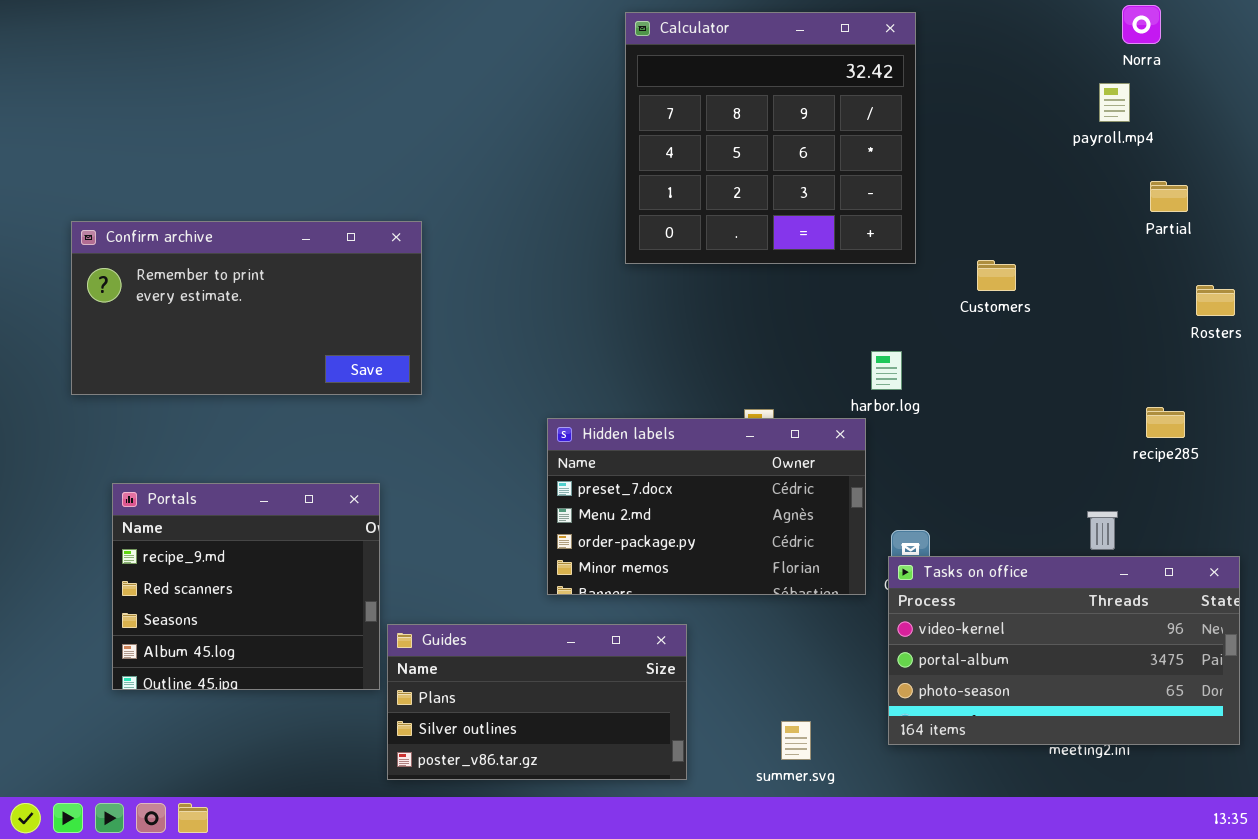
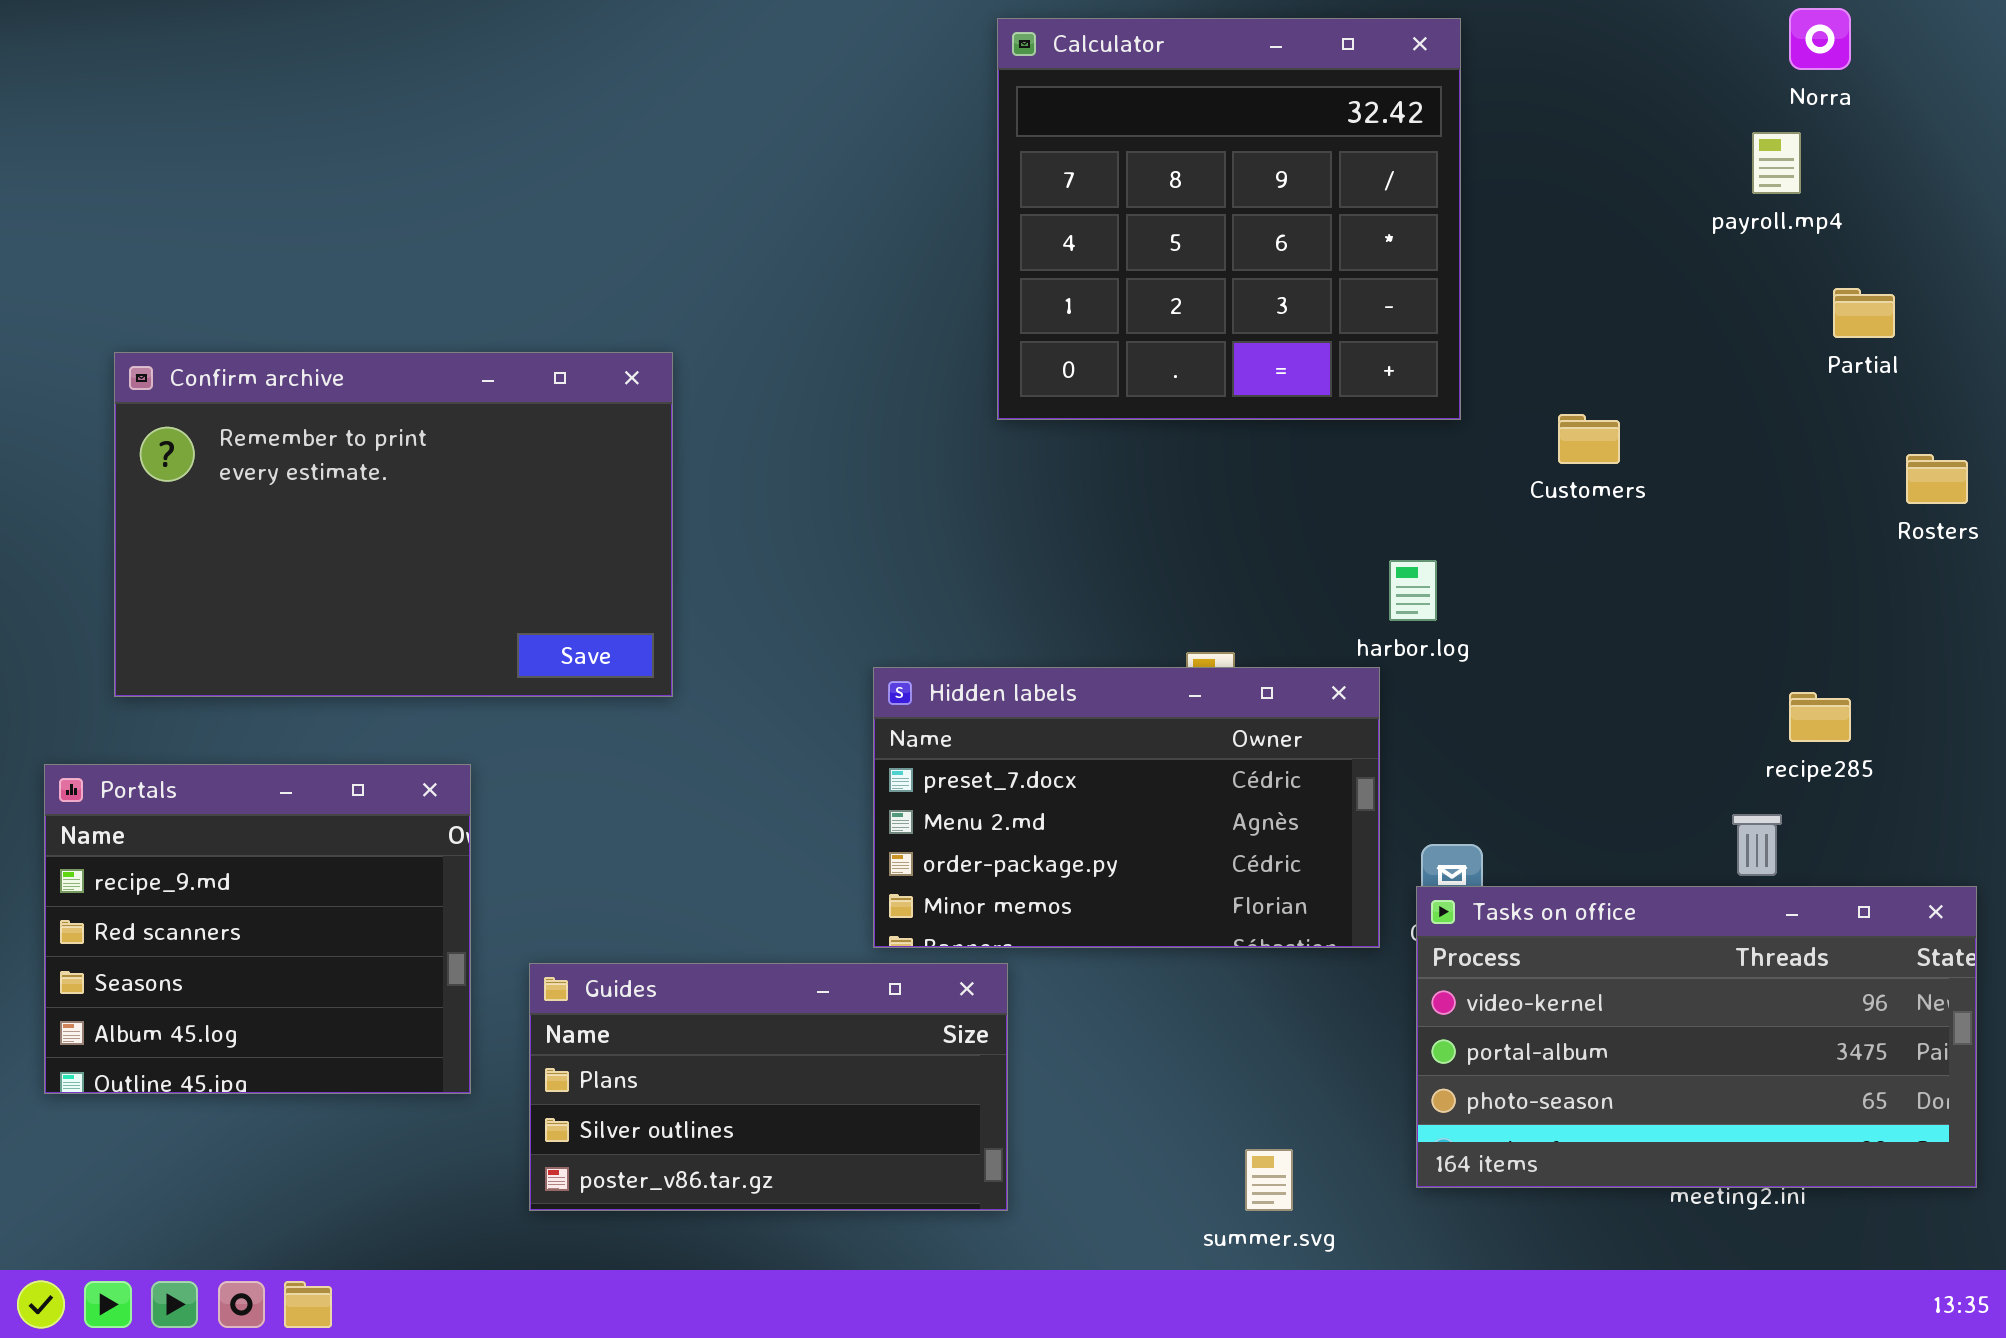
Confirm archive: [71,221,422,395] -> [114,352,673,697], resized
recipe285: [1146,407,1185,438] -> [1789,692,1851,742], moved
Portals: [112,483,380,690] -> [44,764,471,1094], moved
Guides: [387,624,687,780] -> [529,963,1008,1211], moved

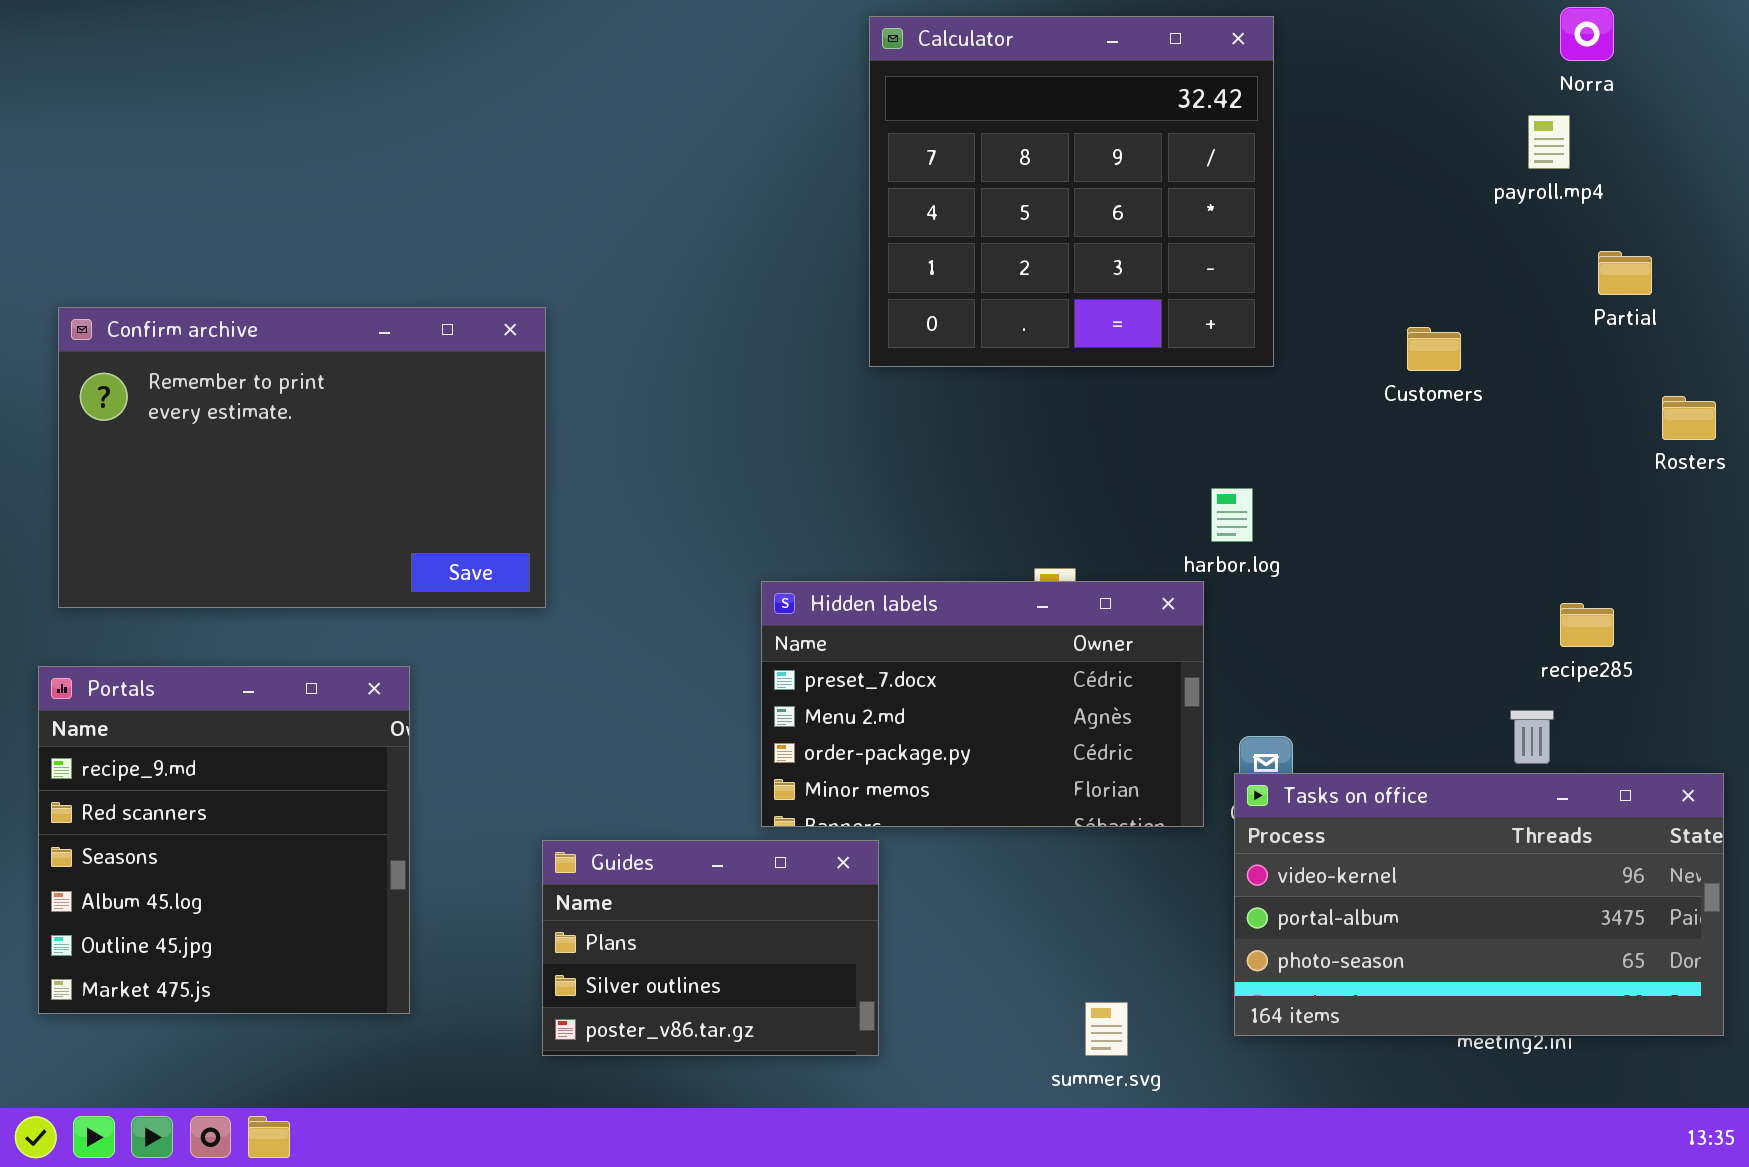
Confirm archive: [114,352,673,697] -> [58,307,546,608], moved
Customers: [1558,414,1620,464] -> [1407,327,1461,371], moved
Portals: [44,764,471,1094] -> [38,666,410,1014], resized
Guides: [529,963,1008,1211] -> [542,840,879,1056], resized

